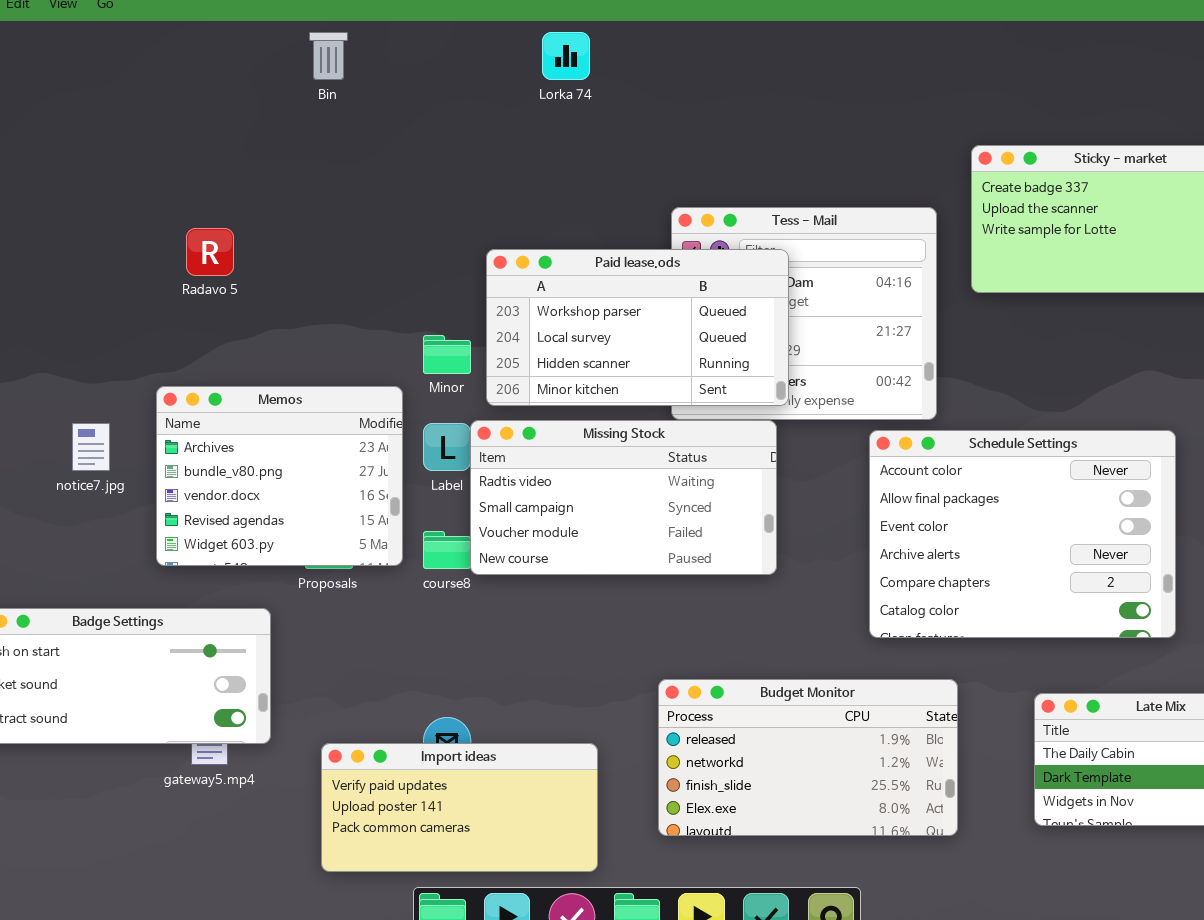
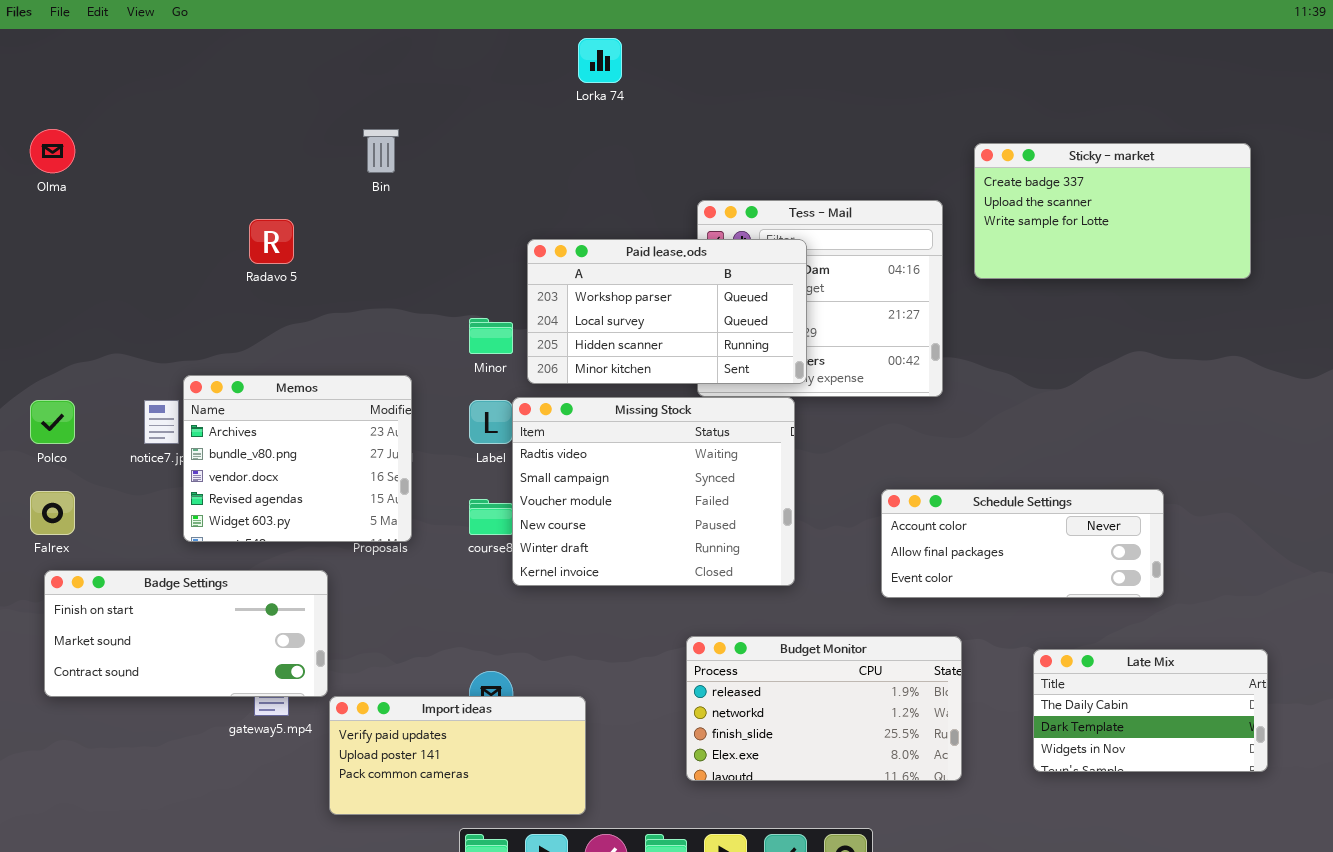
Bin: [309,32,348,80] -> [363,129,399,173], moved
Memos: [156,386,403,566] -> [183,375,412,542], moved
Missing Stock: [470,420,777,575] -> [512,397,795,586], resized
Schedule Settings: [869,430,1176,638] -> [881,489,1164,598], resized
Import ideas: [321,743,598,872] -> [329,696,586,815], moved

